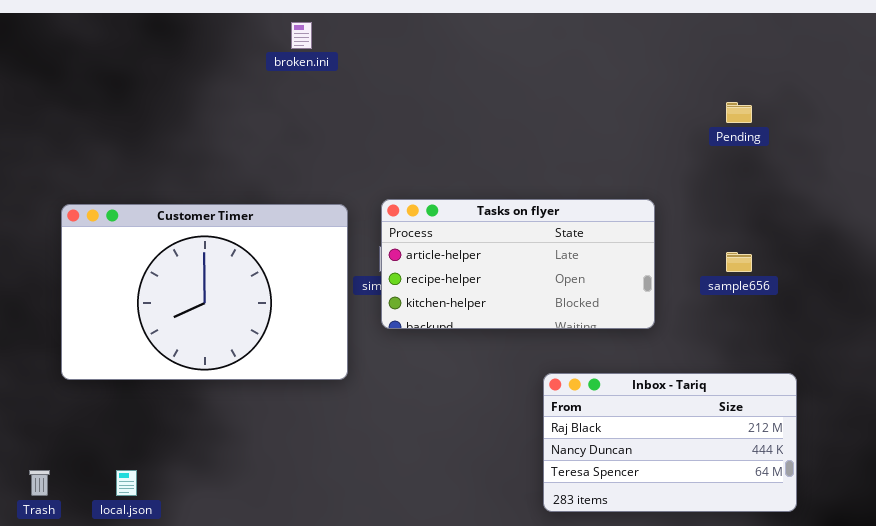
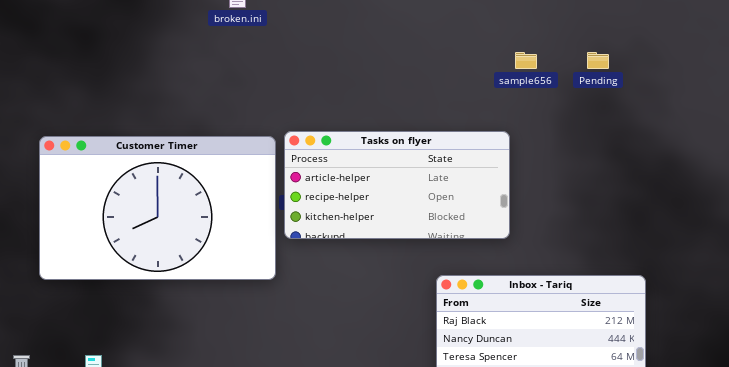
Tasks on flyer: [381,199,655,329] -> [284,131,510,239], moved
sample656: [726,252,752,272] -> [515,52,537,69], moved

